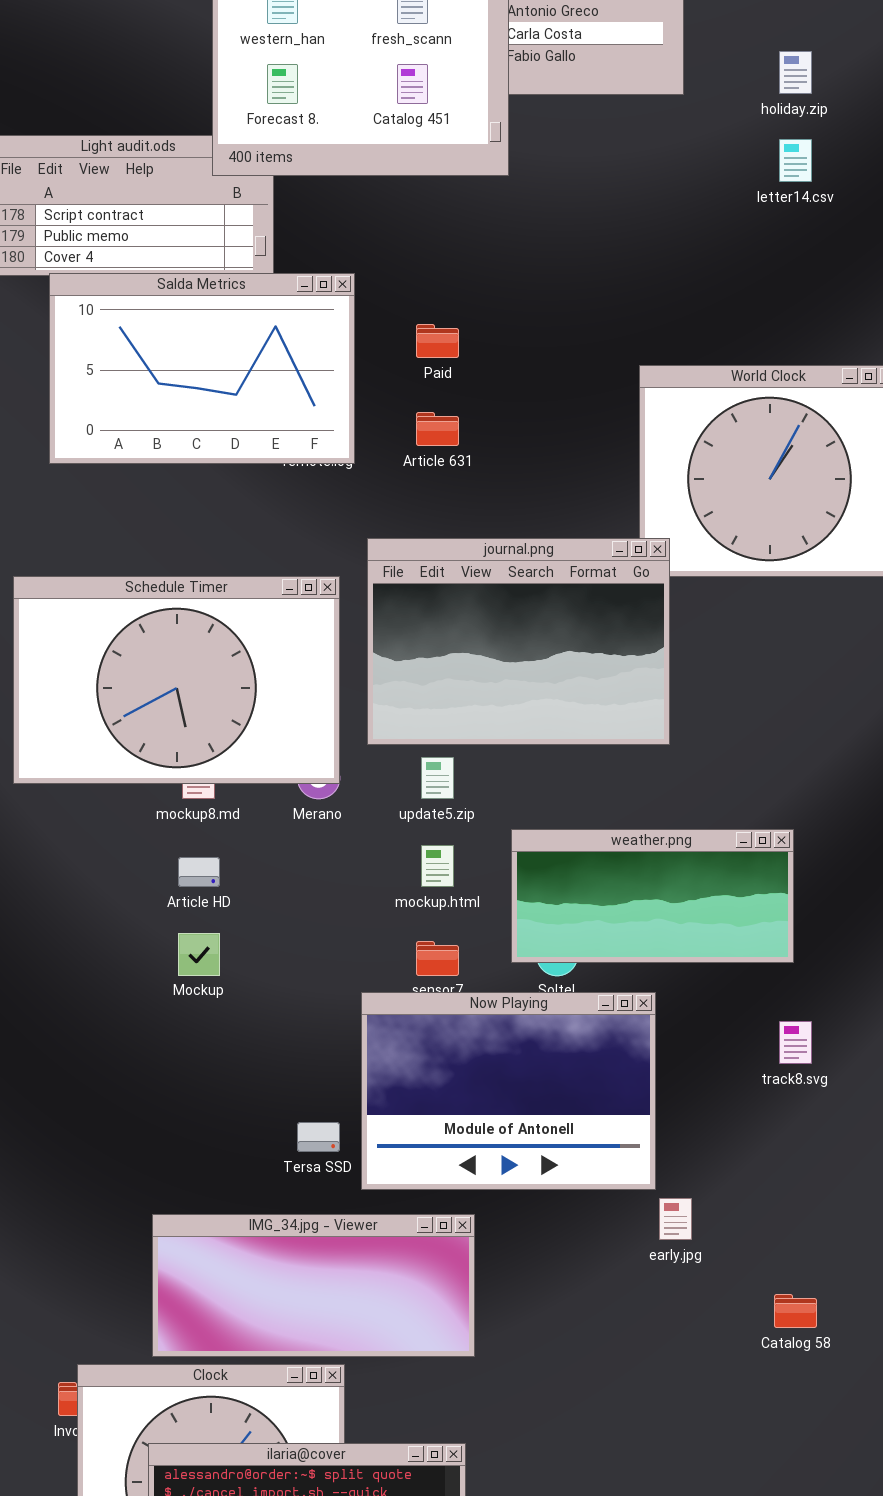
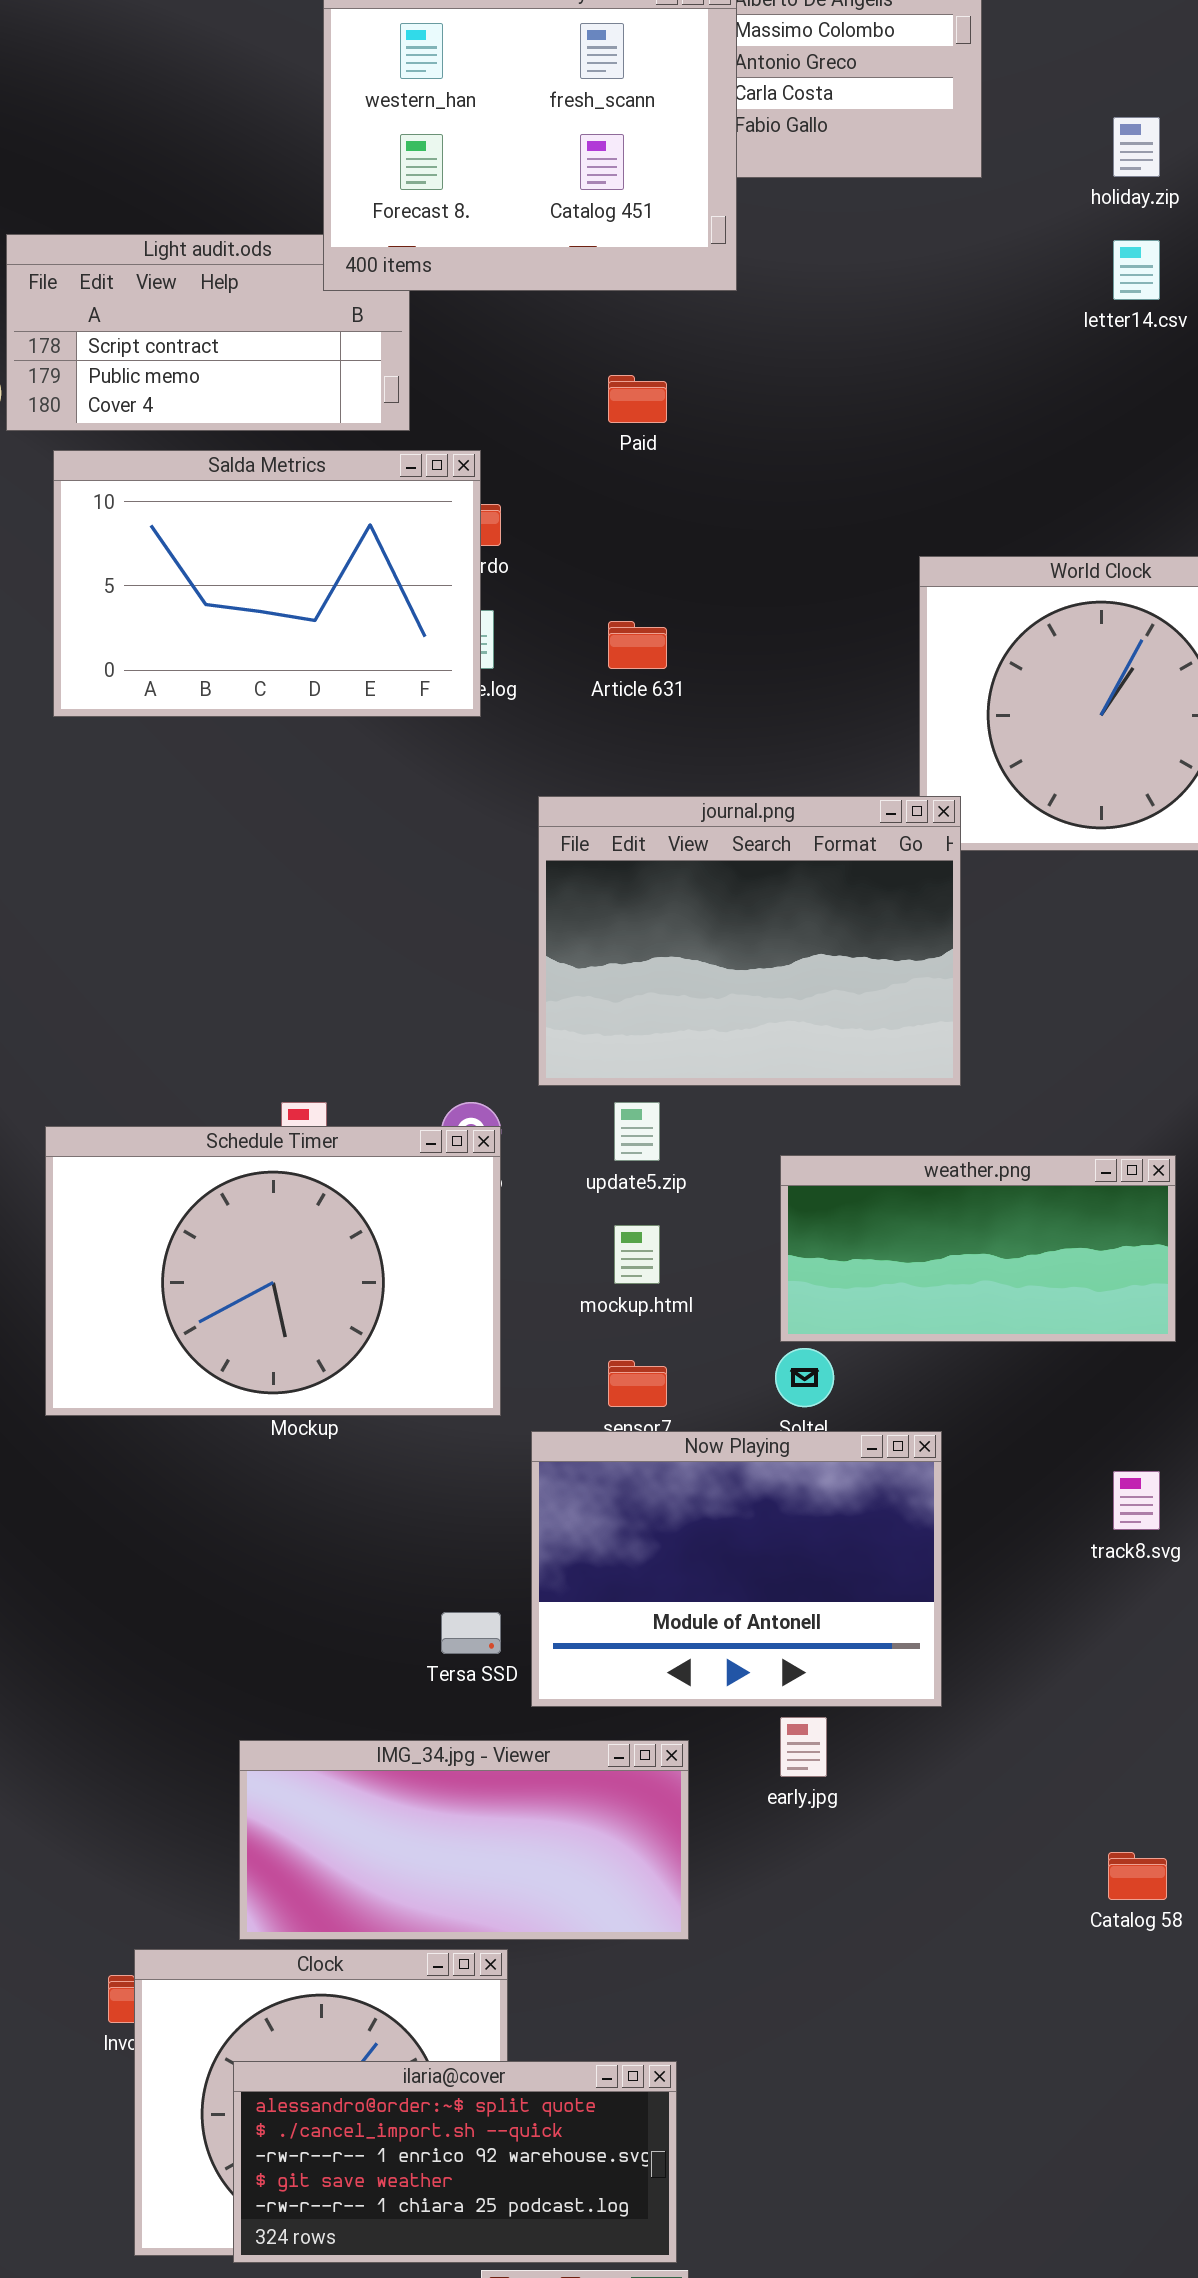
Salda Metrics: [49,273,355,464] -> [53,450,481,717], moved
Paid: [416,324,459,358] -> [608,375,667,423], moved
Schedule Timer: [13,576,340,784] -> [45,1126,501,1416], moved
weather.png: [511,829,794,963] -> [780,1155,1176,1342], moved
early.jpg: [659,1198,692,1240] -> [780,1717,827,1777], moved

